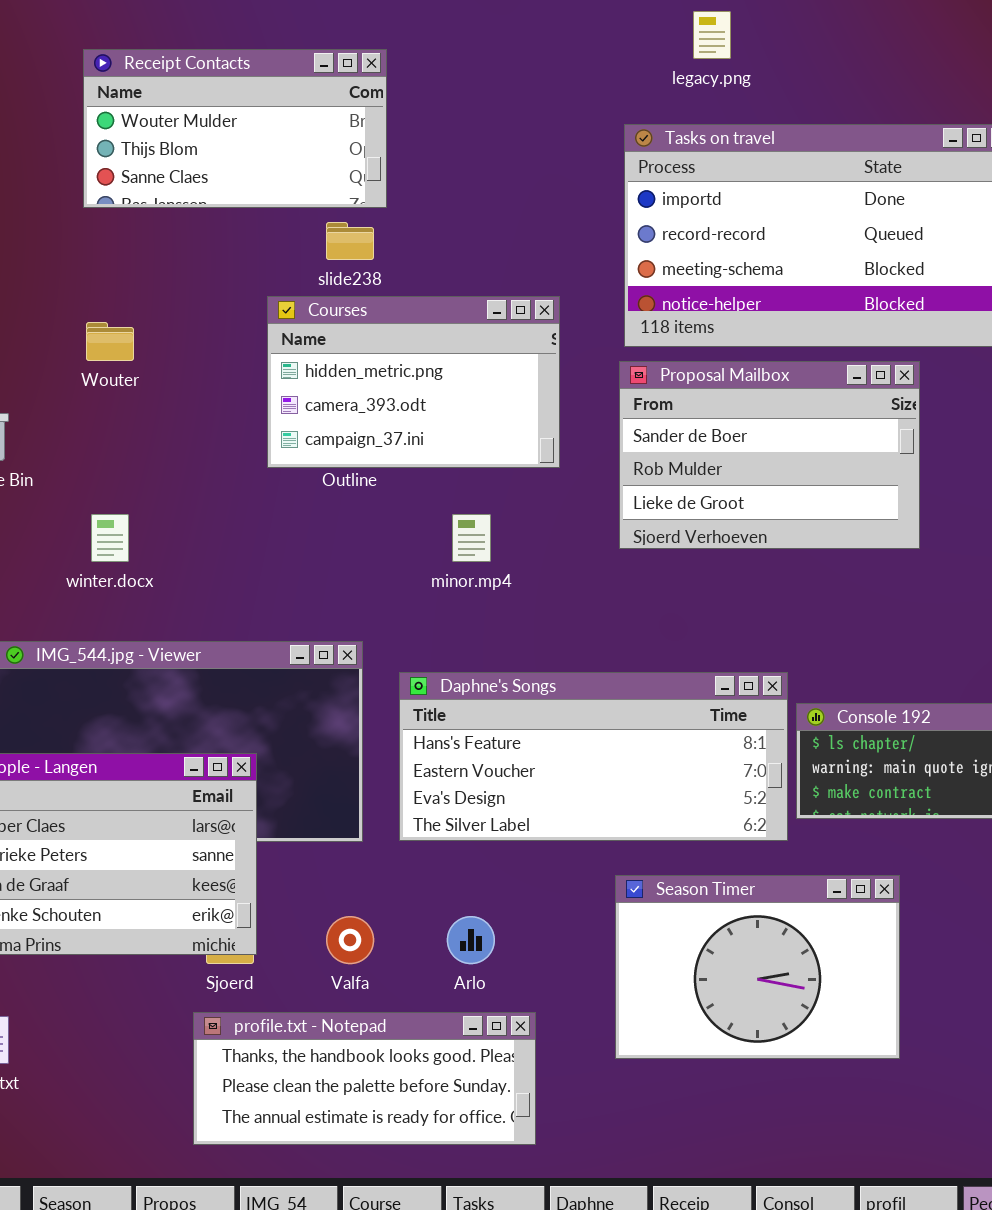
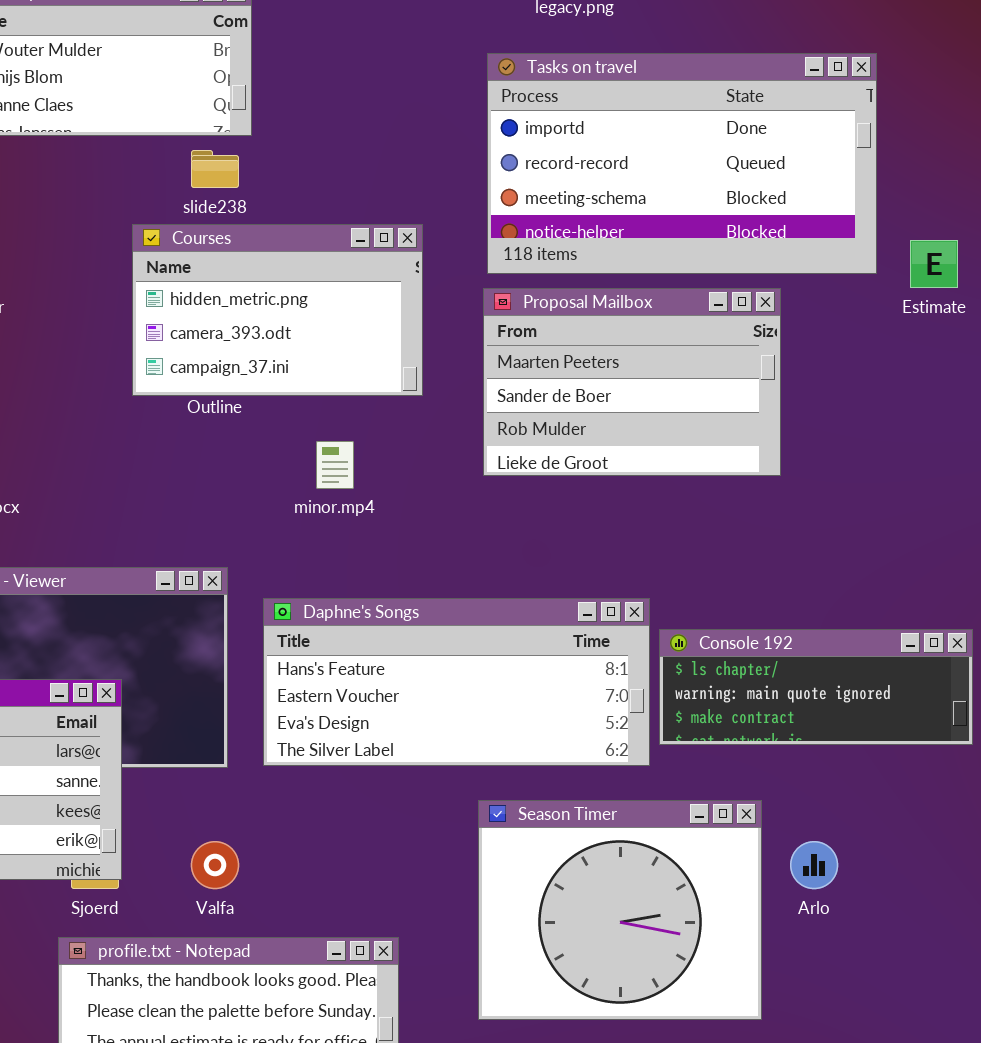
Proposal Mailbox: [619,361,920,549] -> [483,288,781,476], scrolled up 1 row
Season Timer: [615,875,900,1059] -> [478,800,762,1020], resized
Arlo: [447,916,495,964] -> [790,841,838,889], moved

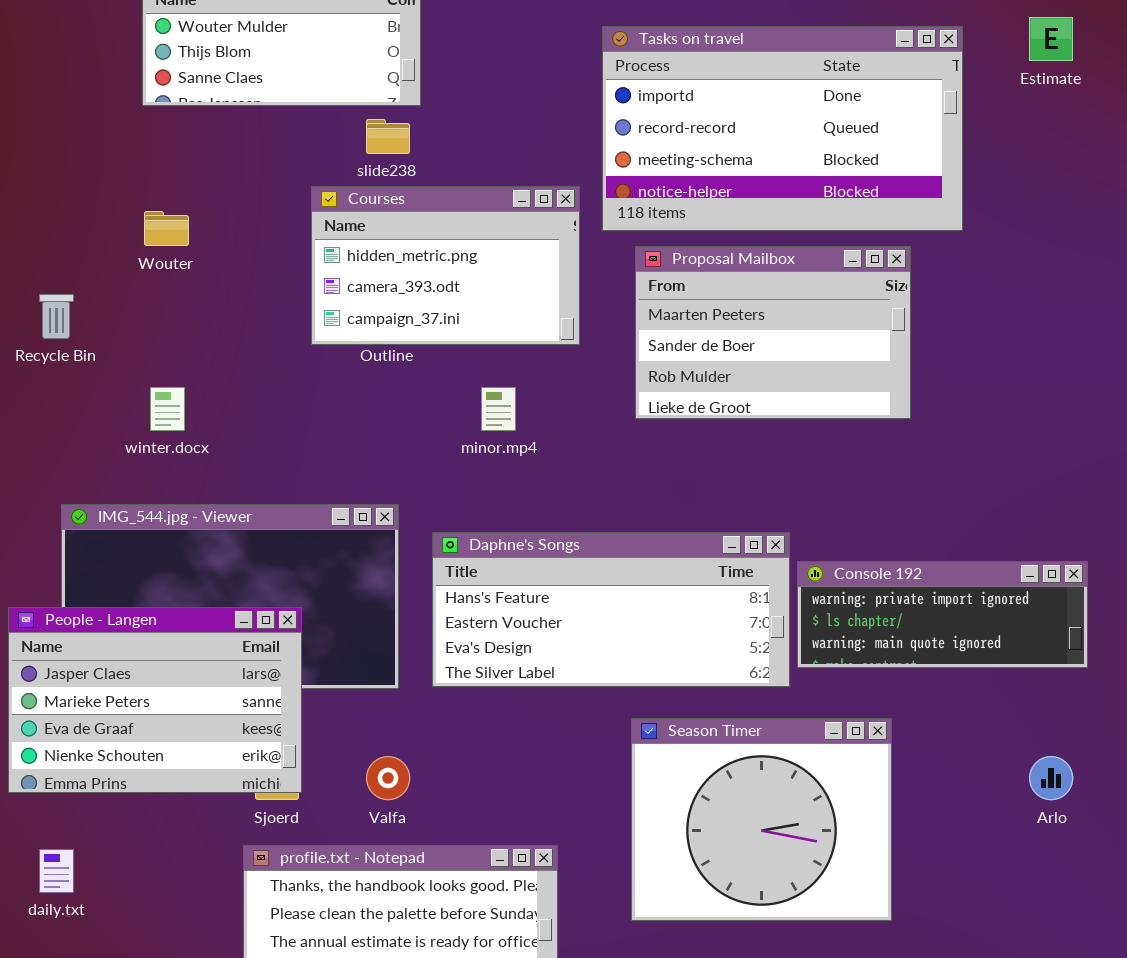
Tasks on travel: [487,53,877,274] -> [602,26,963,231], moved
Estimate: [910,240,958,288] -> [1029,17,1073,61], moved
Console 192: [659,629,973,745] -> [797,561,1088,668], scrolled up 1 row
Arlo: [790,841,838,889] -> [1029,756,1073,800], moved

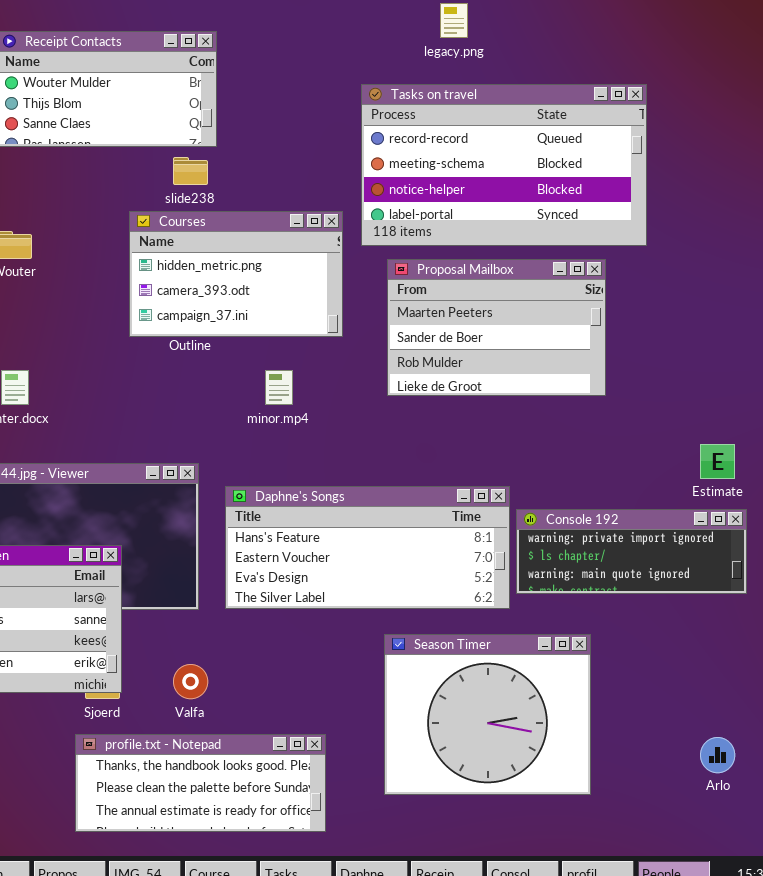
Estimate: [1029,17,1073,61] -> [700,444,735,479], moved
Tasks on travel: [602,26,963,231] -> [361,84,647,246], scrolled down 1 row
Arlo: [1029,756,1073,800] -> [700,737,735,773], moved

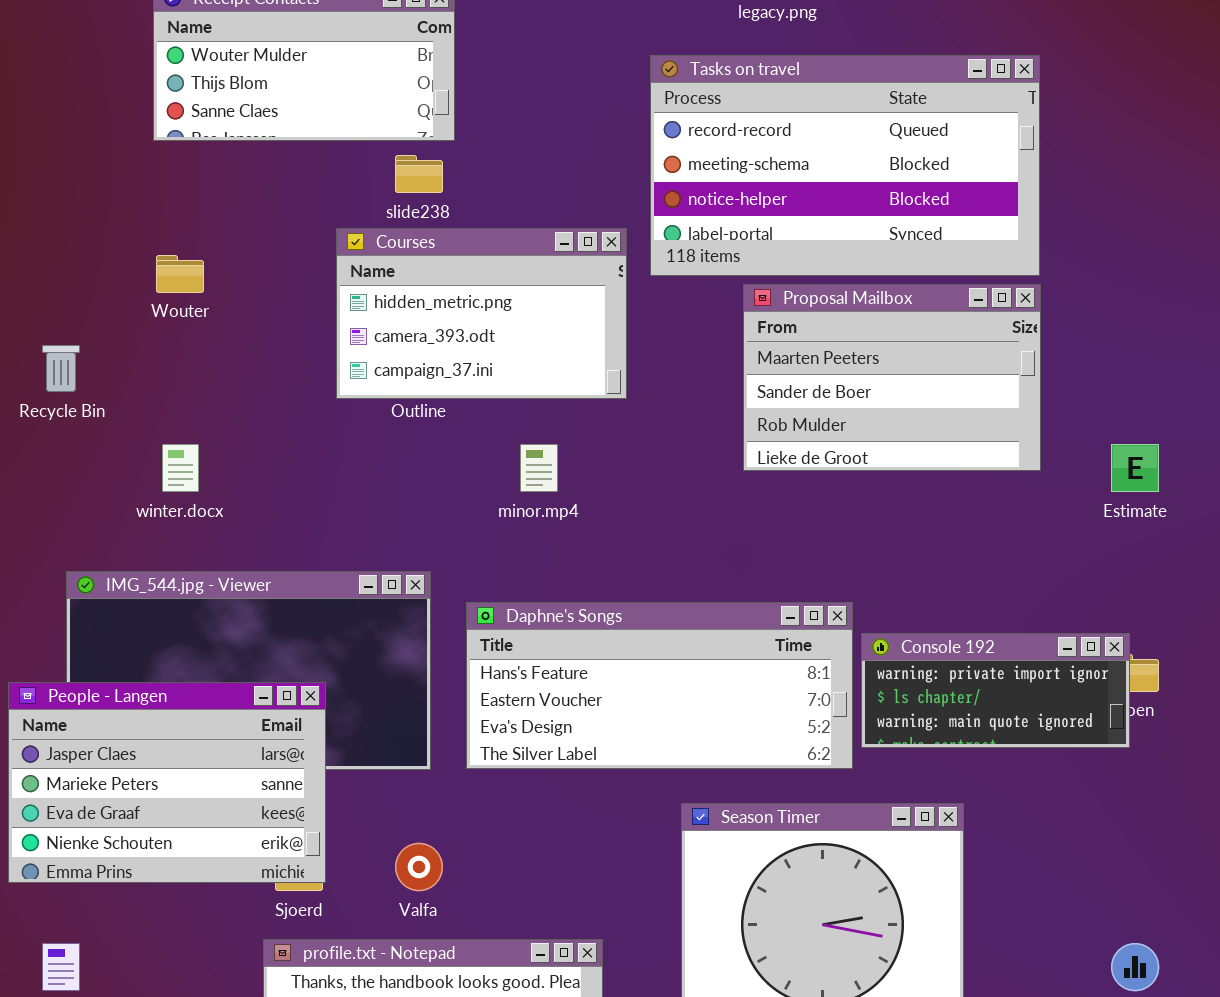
Proposal Mailbox: [387,259,606,396] -> [743,284,1041,471], moved
Estimate: [700,444,735,479] -> [1111,444,1159,492], moved
Console 192: [516,509,747,594] -> [861,633,1130,748], resized

